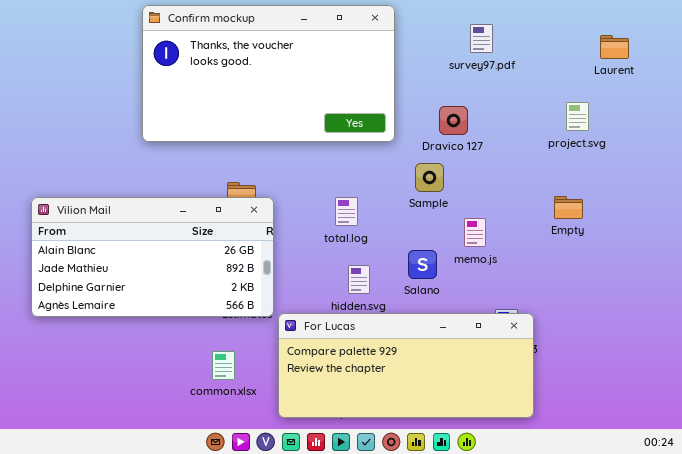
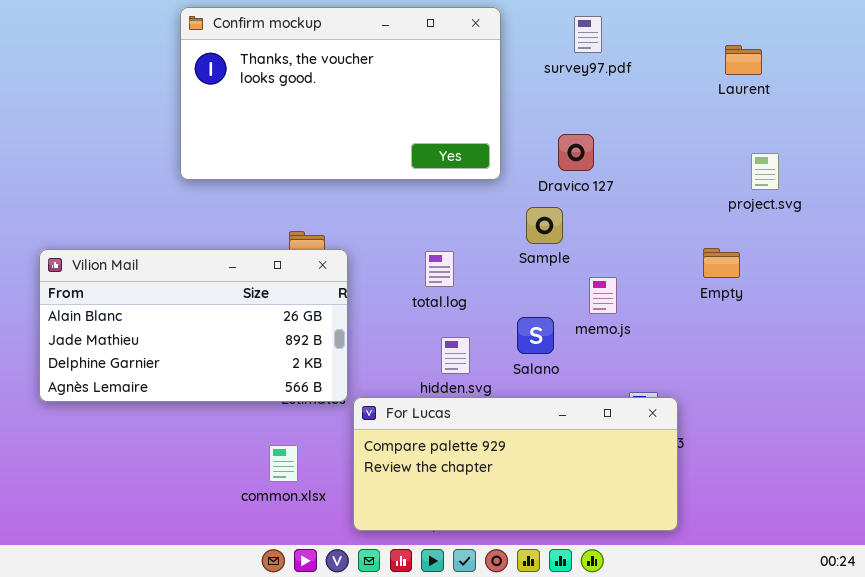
survey97.pdf: [470,24,493,53] -> [574,16,602,53], moved
Laurent: [600,35,629,59] -> [725,45,762,75], moved
project.svg: [566,102,589,131] -> [751,153,779,190], moved

